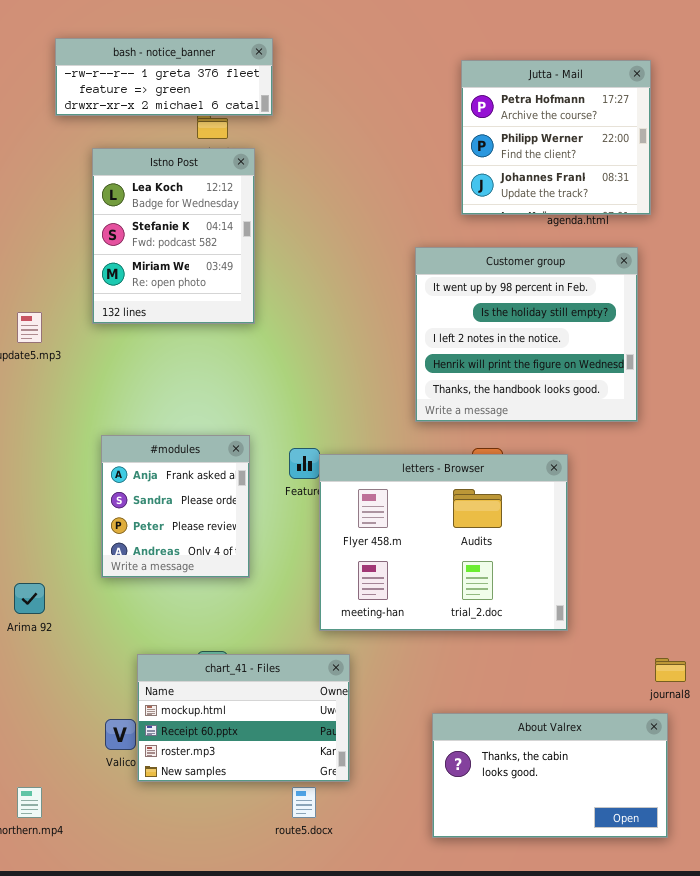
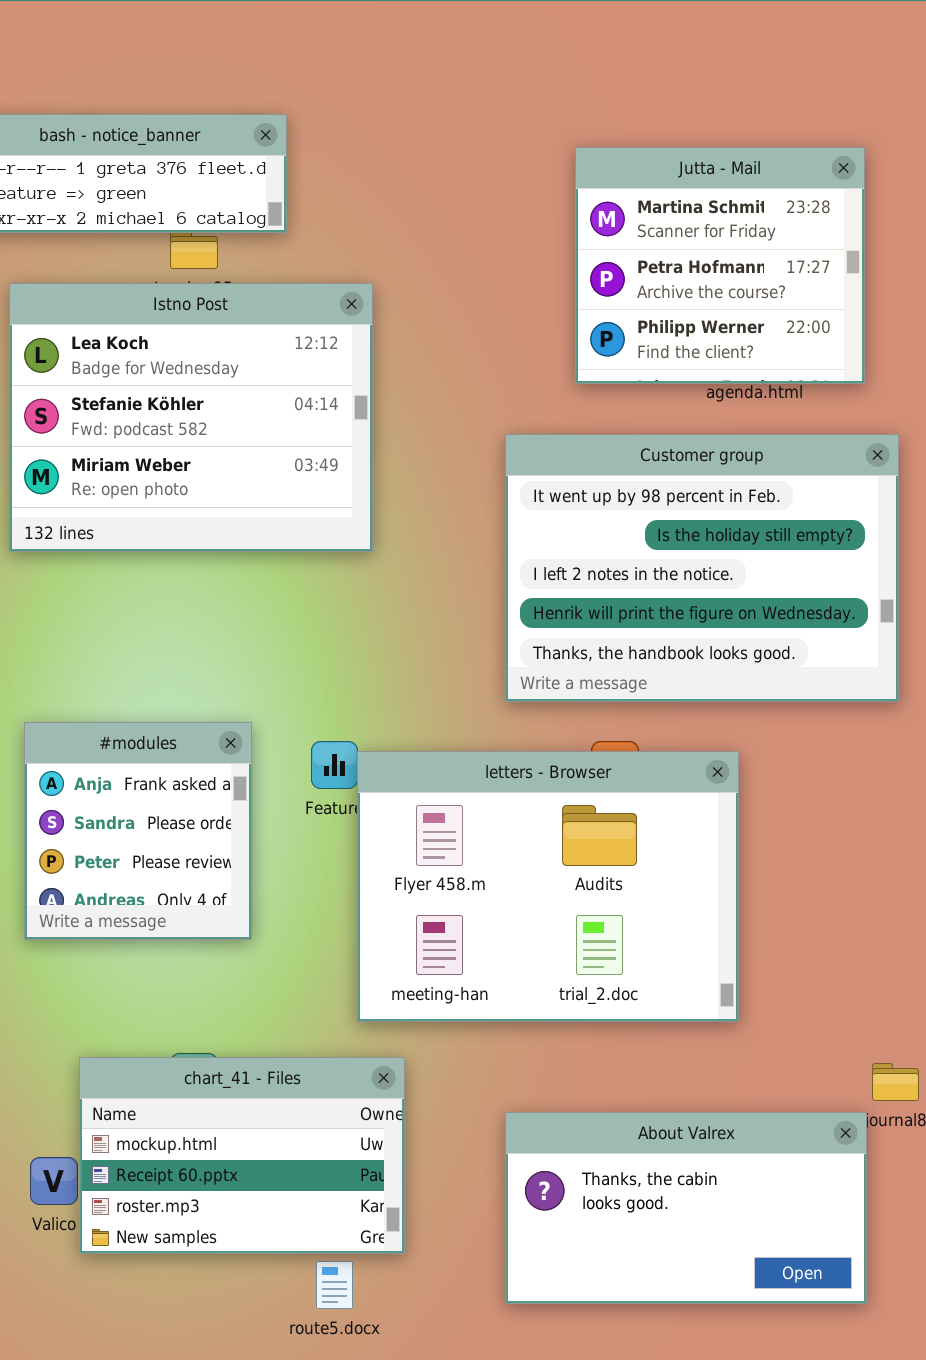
Jutta - Mail: [461,60,651,215] -> [575,147,865,384], scrolled up 1 row
Istno Post: [92,148,255,324] -> [9,283,373,552], resized
Customer group: [415,247,638,422] -> [505,434,899,702], resized
About Valrex: [432,713,668,838] -> [505,1112,867,1304], moved

